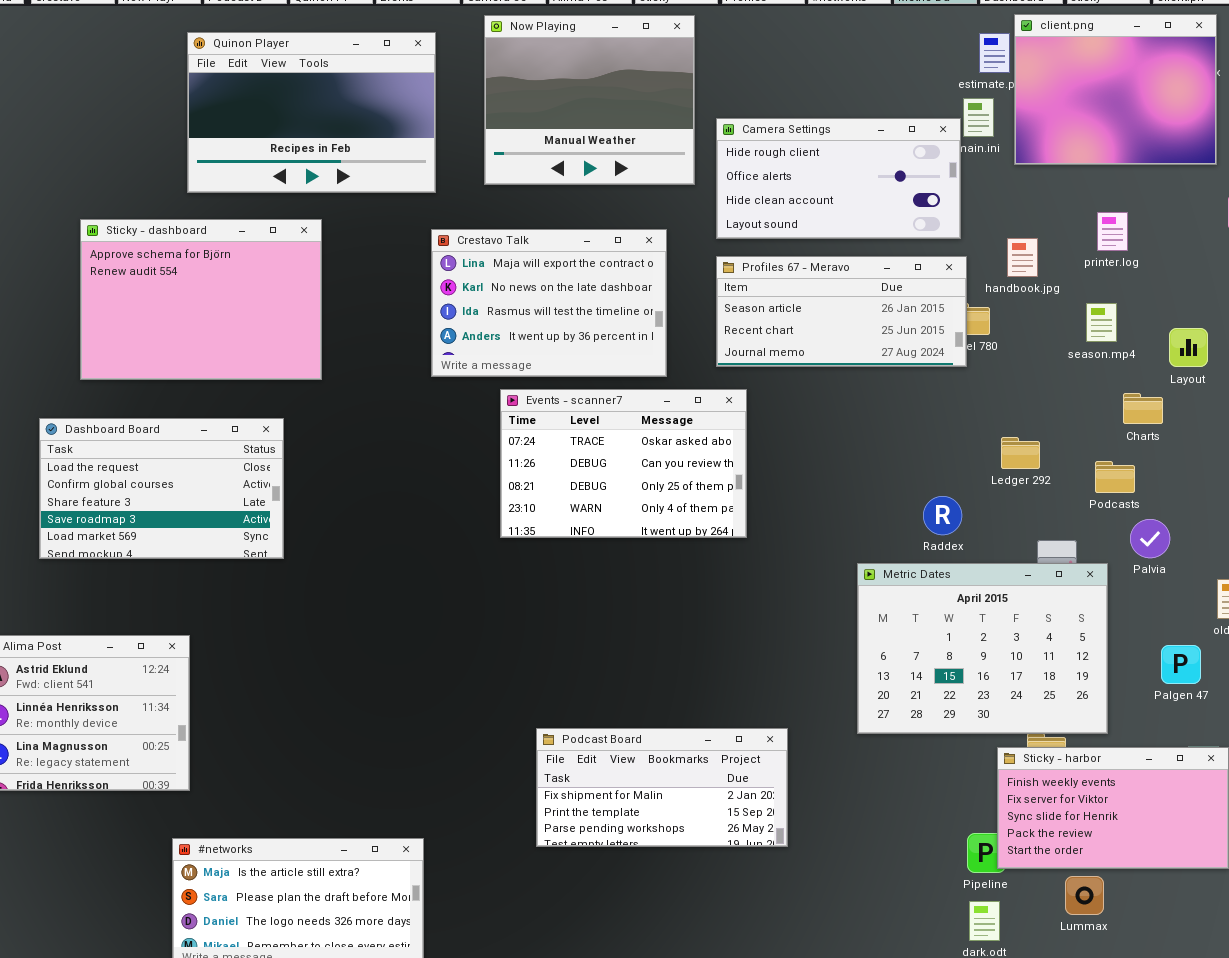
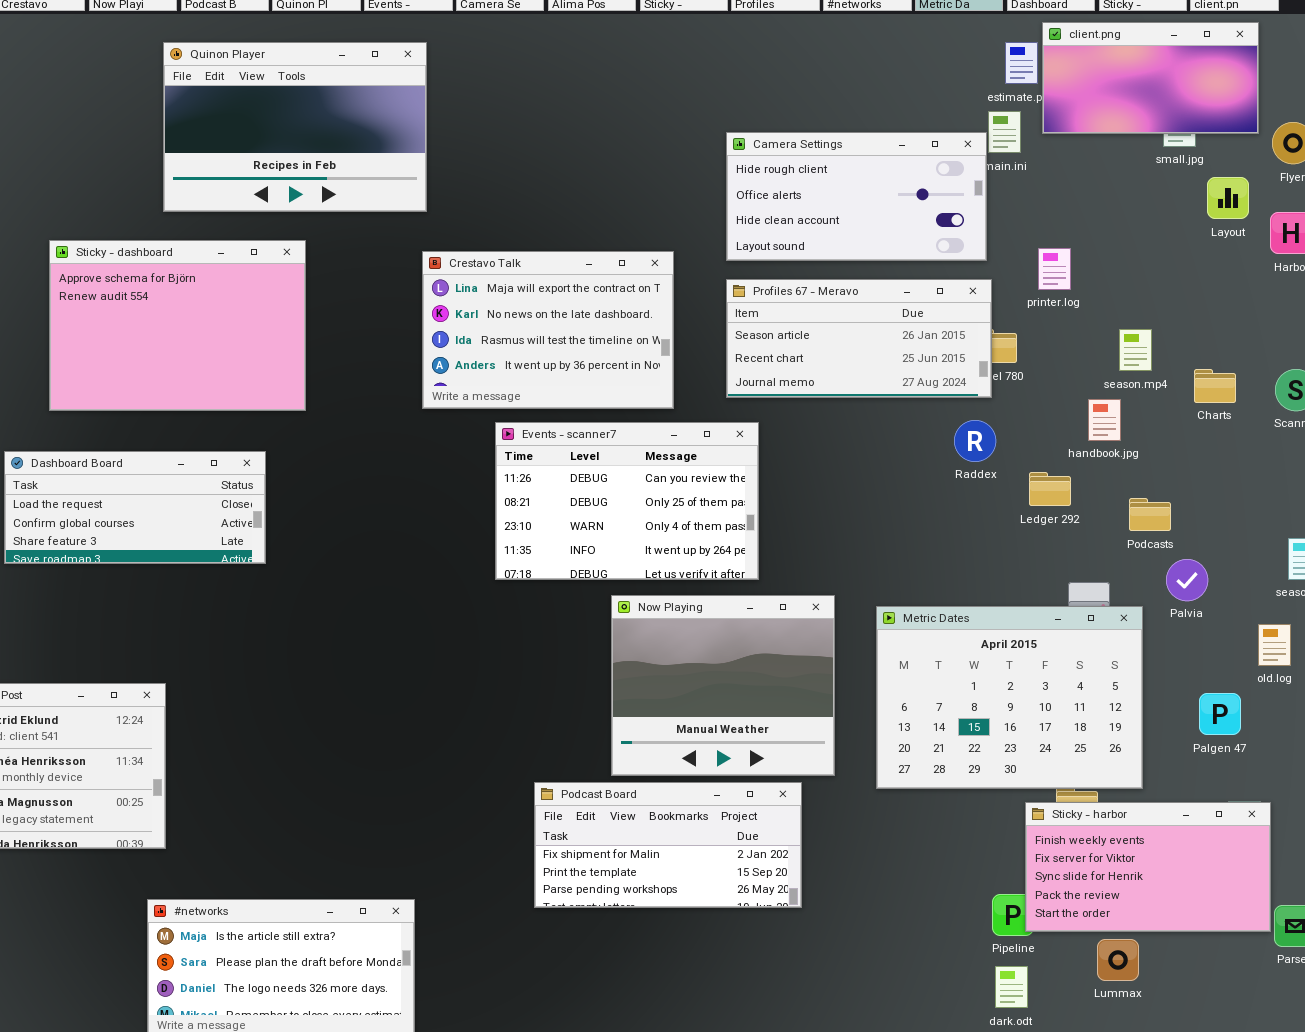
client.png: [1014,14,1217,165] -> [1042,22,1259,134], resized
Now Playing: [484,15,695,185] -> [611,595,835,776], moved
printer.log: [1097,212,1128,251] -> [1038,248,1071,290], moved
handbook.jpg: [1007,238,1038,277] -> [1088,399,1121,441], moved
Layout: [1169,328,1208,367] -> [1207,177,1249,219], moved
Events - scanner7: [500,389,747,538] -> [495,422,759,580], scrolled down 1 row
Charts: [1123,393,1163,424] -> [1194,369,1236,403], moved
Dashboard Board: [39,418,284,559] -> [4,451,266,564], resized
Raddex: [923,496,962,535] -> [954,420,996,462], moved

